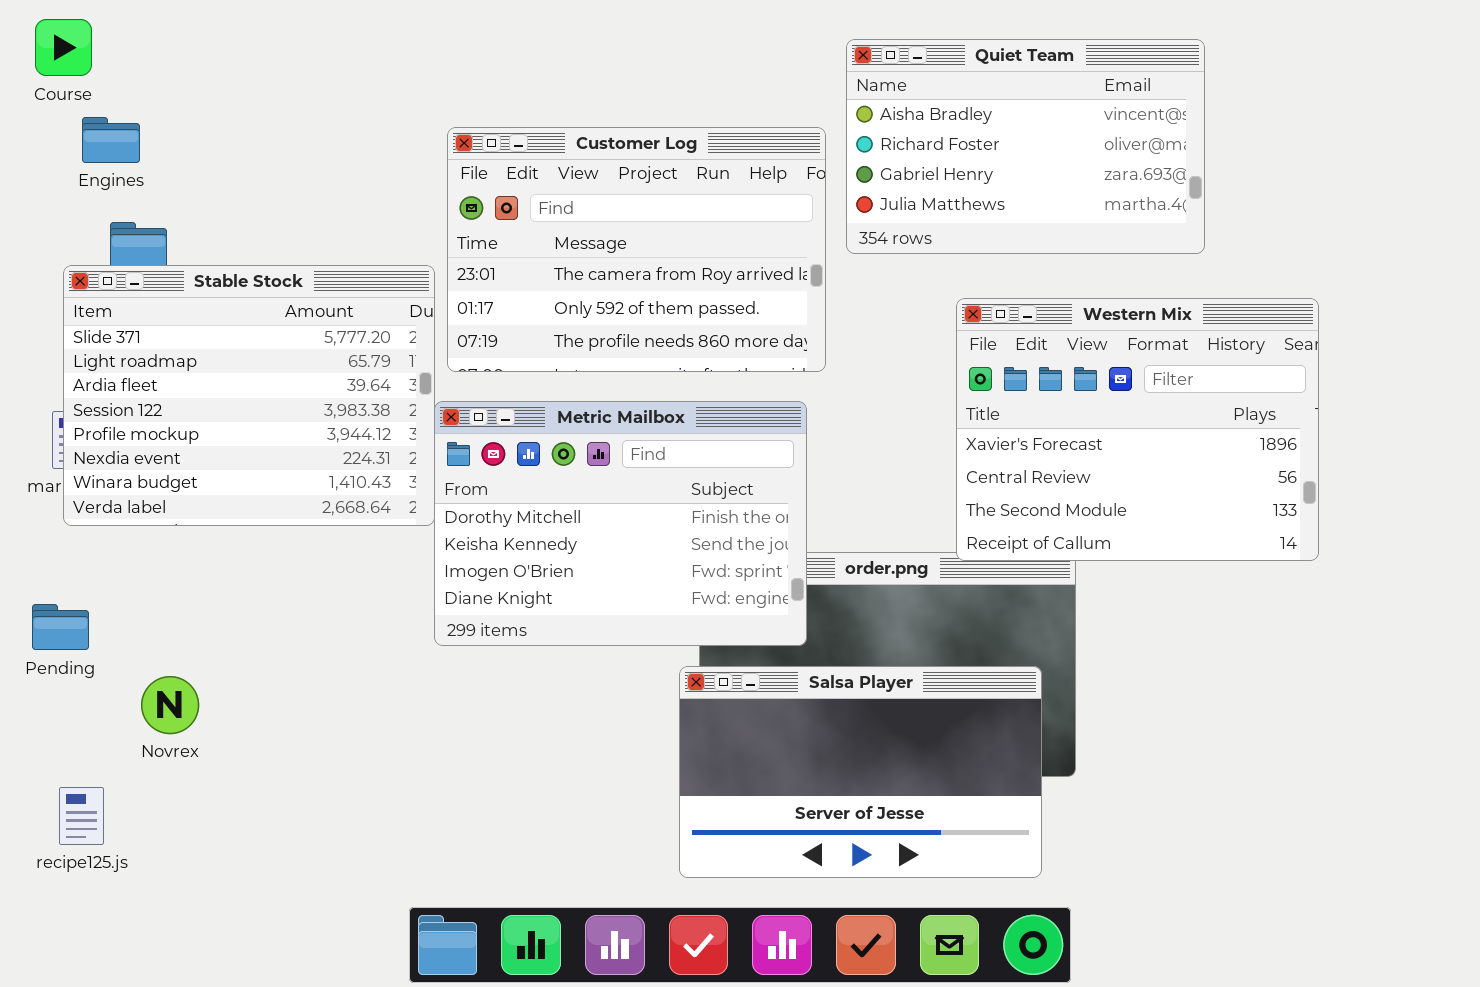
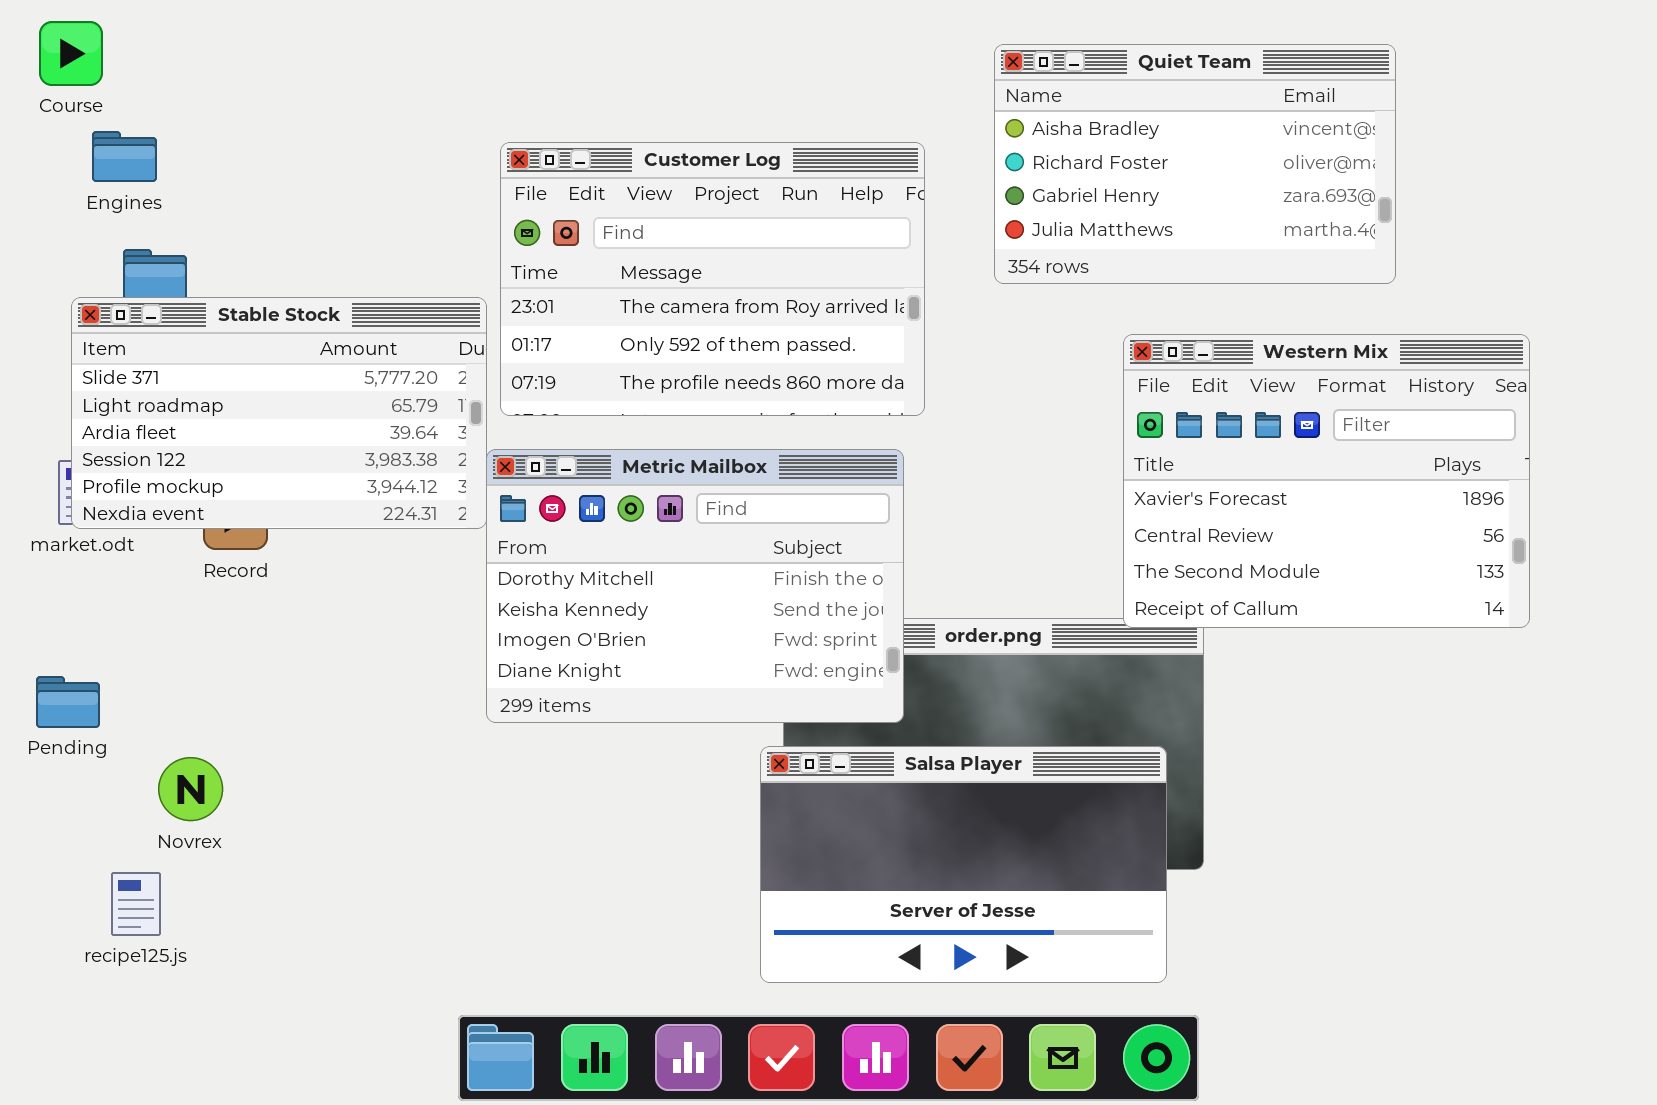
Quiet Team: [846,39,1205,254] -> [994,44,1396,284], moved
Stable Stock: [63,265,435,526] -> [71,297,487,529], resized
Western Mix: [956,298,1319,561] -> [1123,334,1530,628], moved
recipe125.js: [59,787,104,845] -> [111,872,161,936], moved

